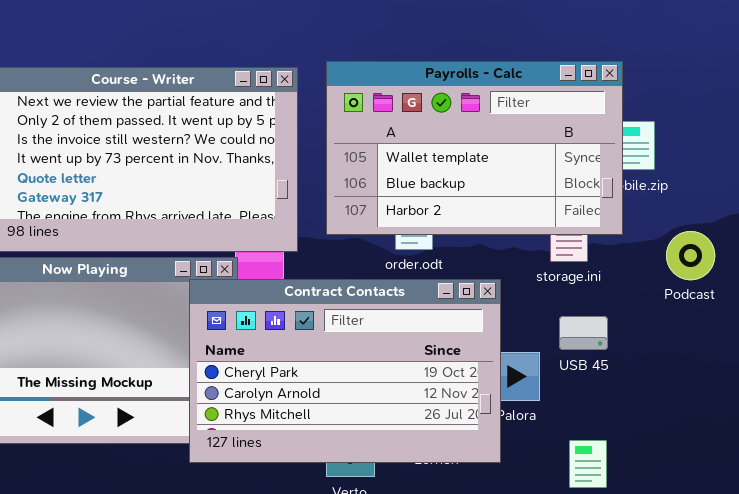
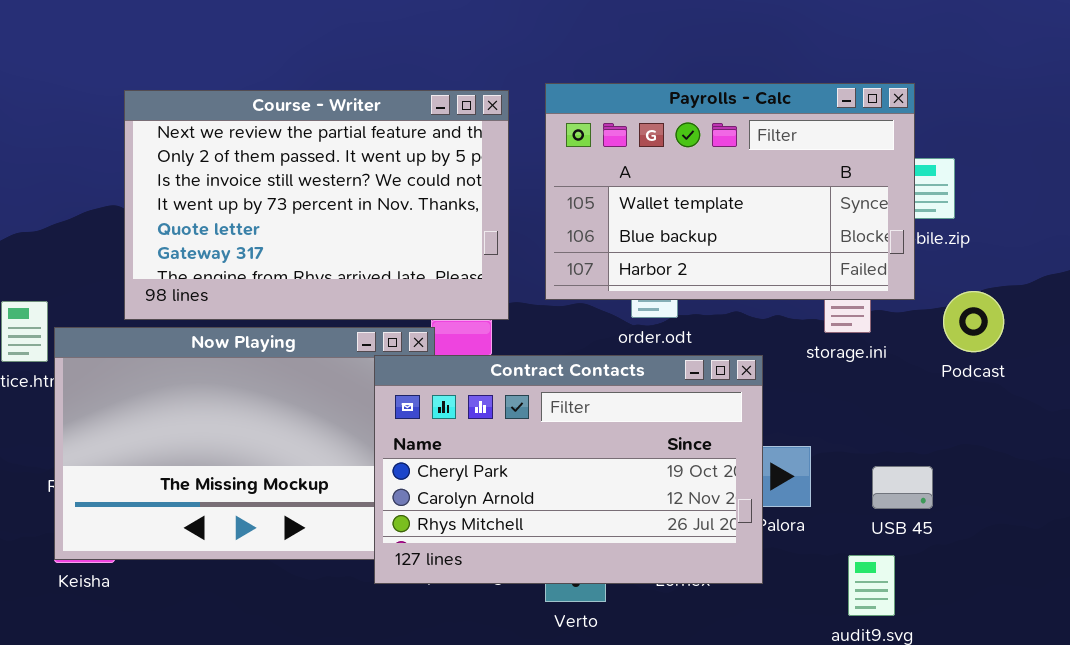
Podcast: [666,231,715,280] -> [943,291,1004,352], moved
USB 45: [559,316,608,350] -> [872,466,933,509], moved

